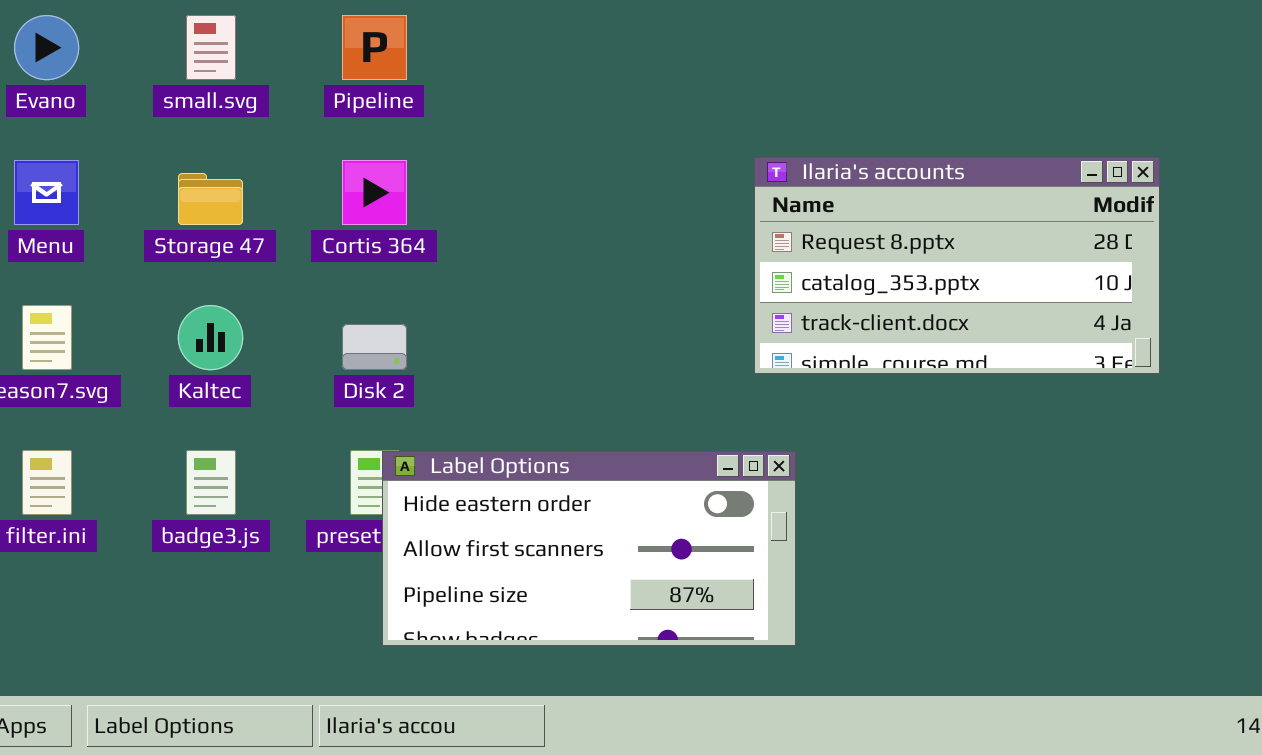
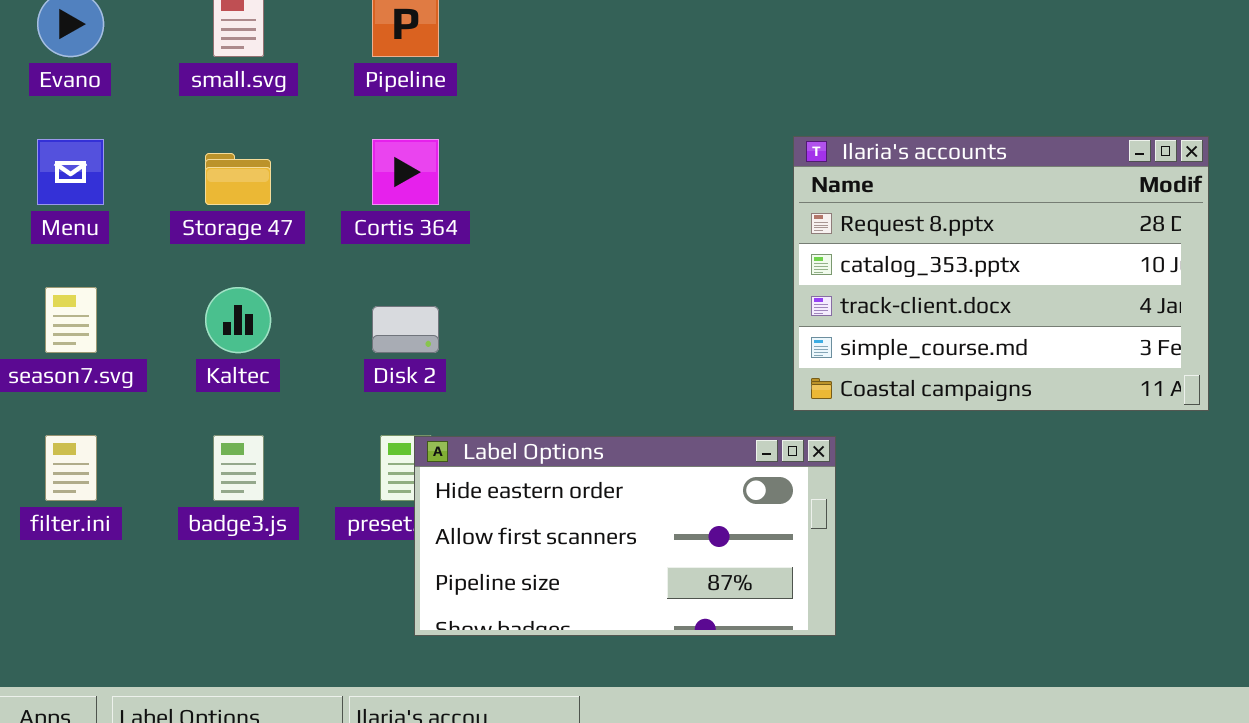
Ilaria's accounts: [754,157,1160,374] -> [793,136,1209,411], resized

